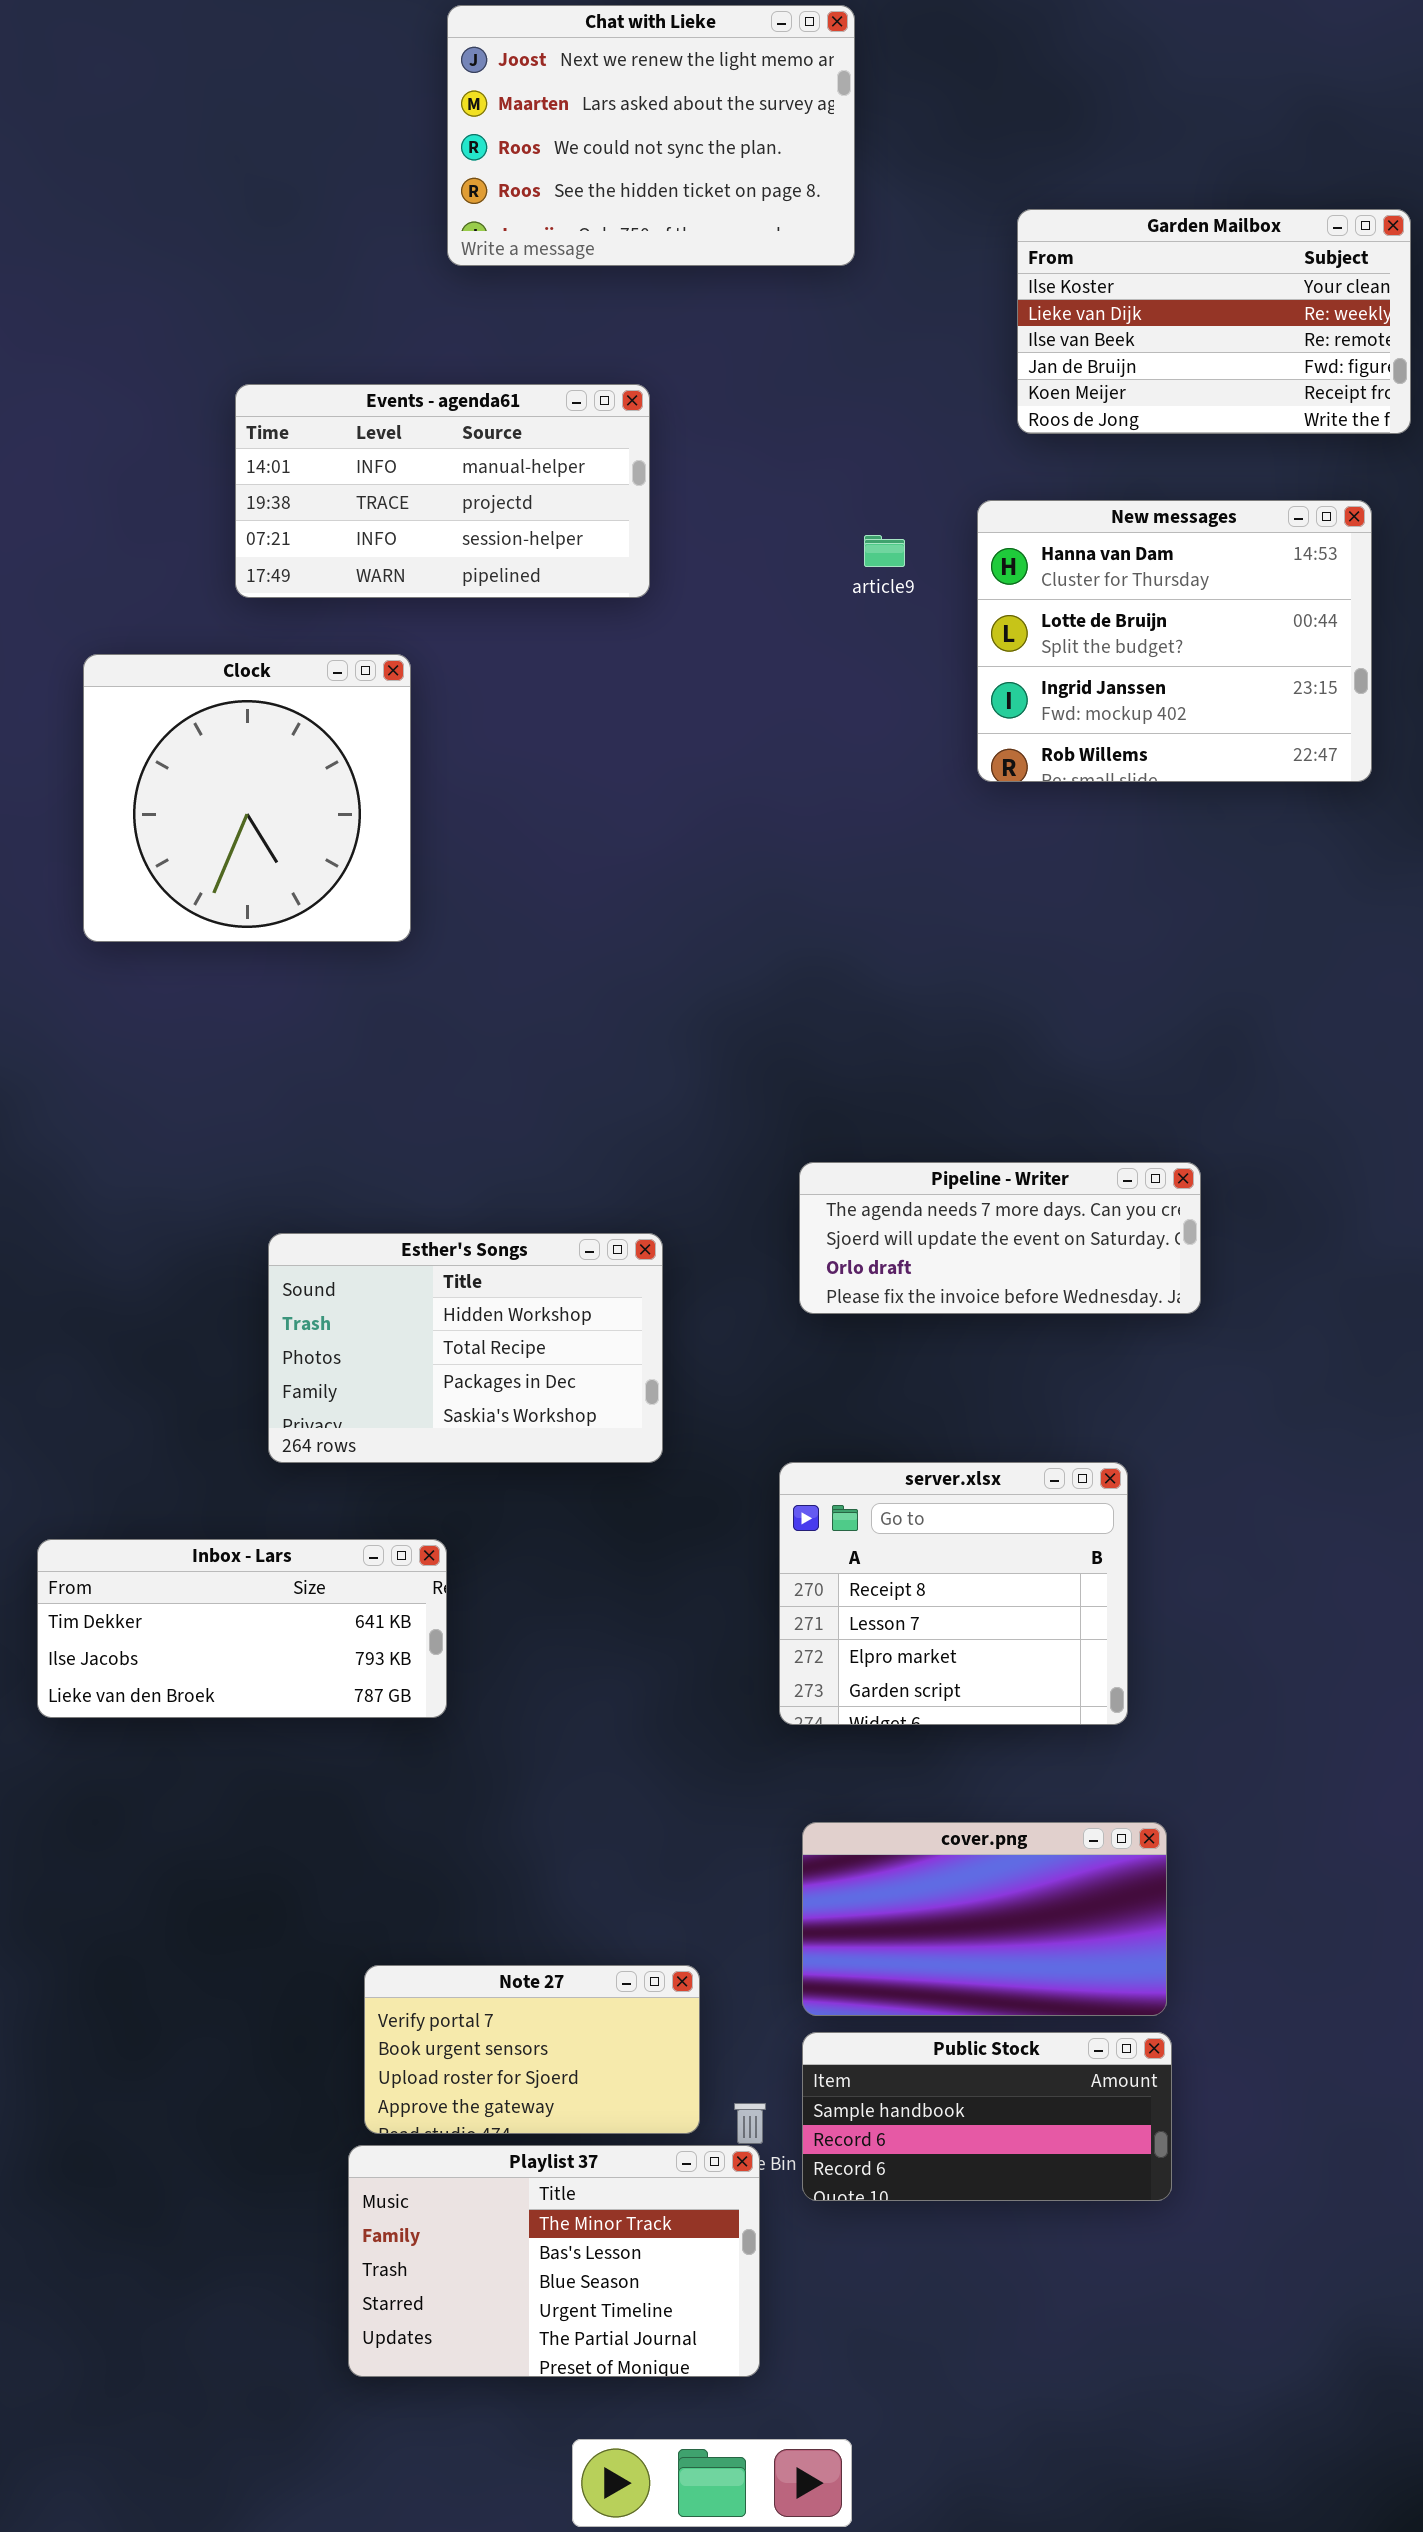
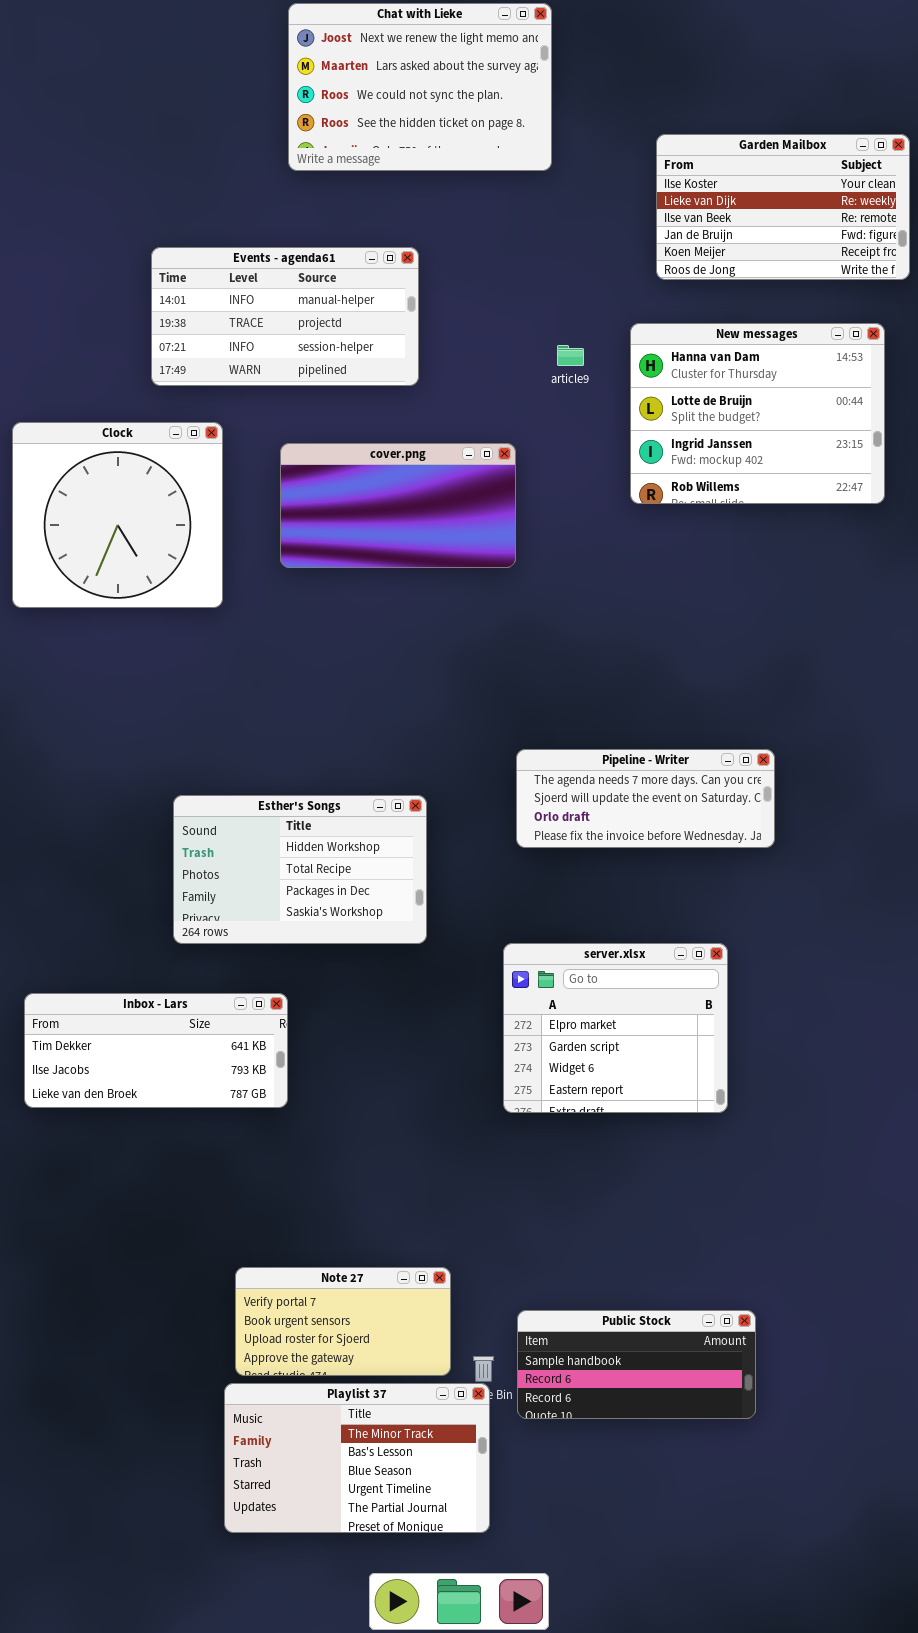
Clock: [83,654,411,942] -> [12,422,223,608], moved
server.xlsx: [779,1462,1128,1725] -> [503,943,728,1113], scrolled down 2 rows
cover.png: [802,1822,1167,2016] -> [280,443,516,568], moved

